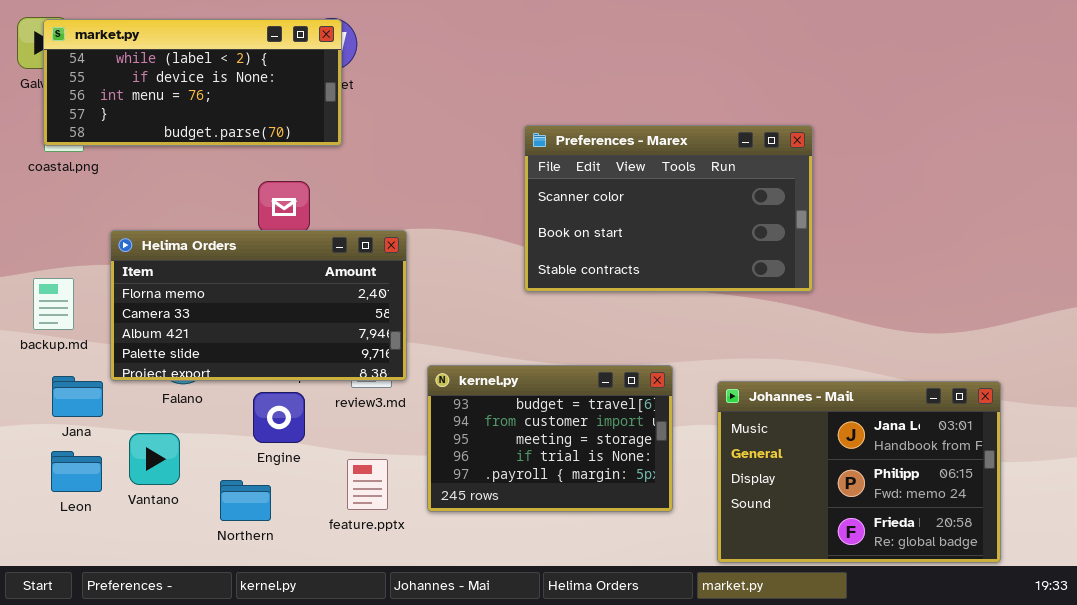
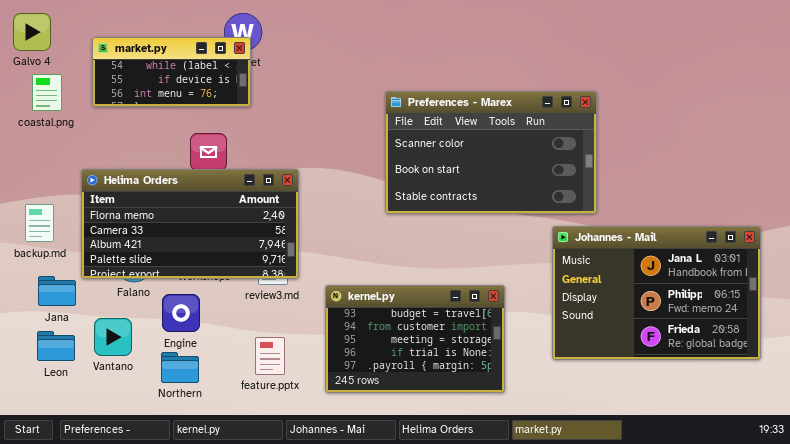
market.py: [43,19,342,146] -> [92,37,251,107], resized
kernel.py: [427,365,673,512] -> [325,285,505,393], moved
Johannes - Mail: [717,381,1001,563] -> [552,226,761,360], moved
Engine: [253,392,305,443] -> [162,294,200,332], moved

